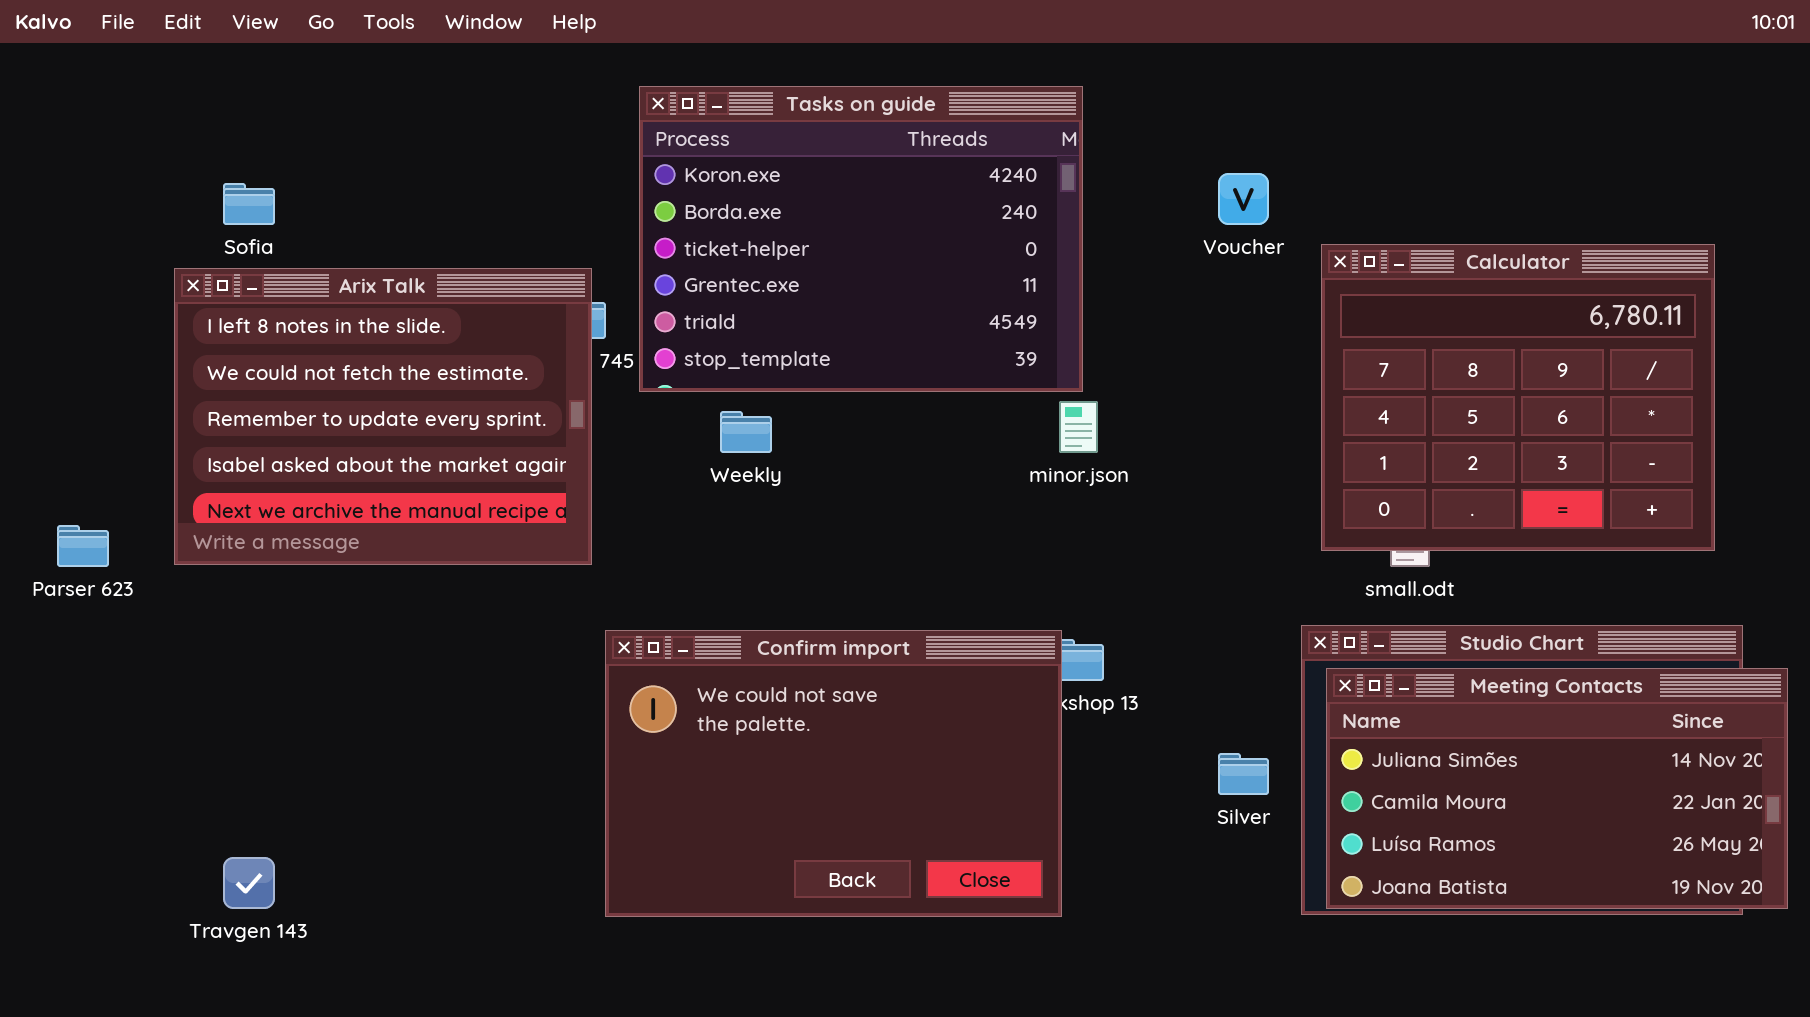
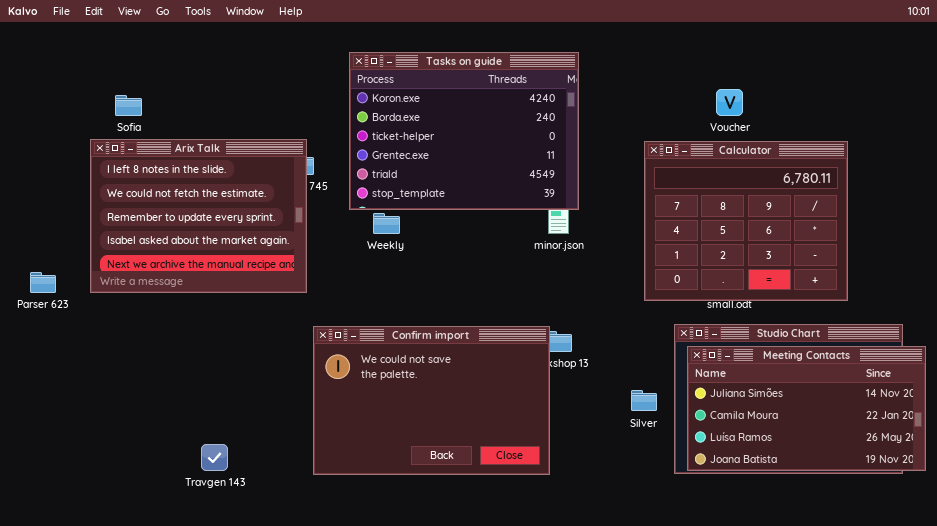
Tasks on guide: [639,86,1083,392] -> [349,52,579,210], moved
Voucher: [1218,173,1269,225] -> [716,89,743,116], moved
Calculator: [1321,244,1715,551] -> [644,141,848,301], moved
Travgen 143: [223,857,275,909] -> [201,444,228,471], moved

